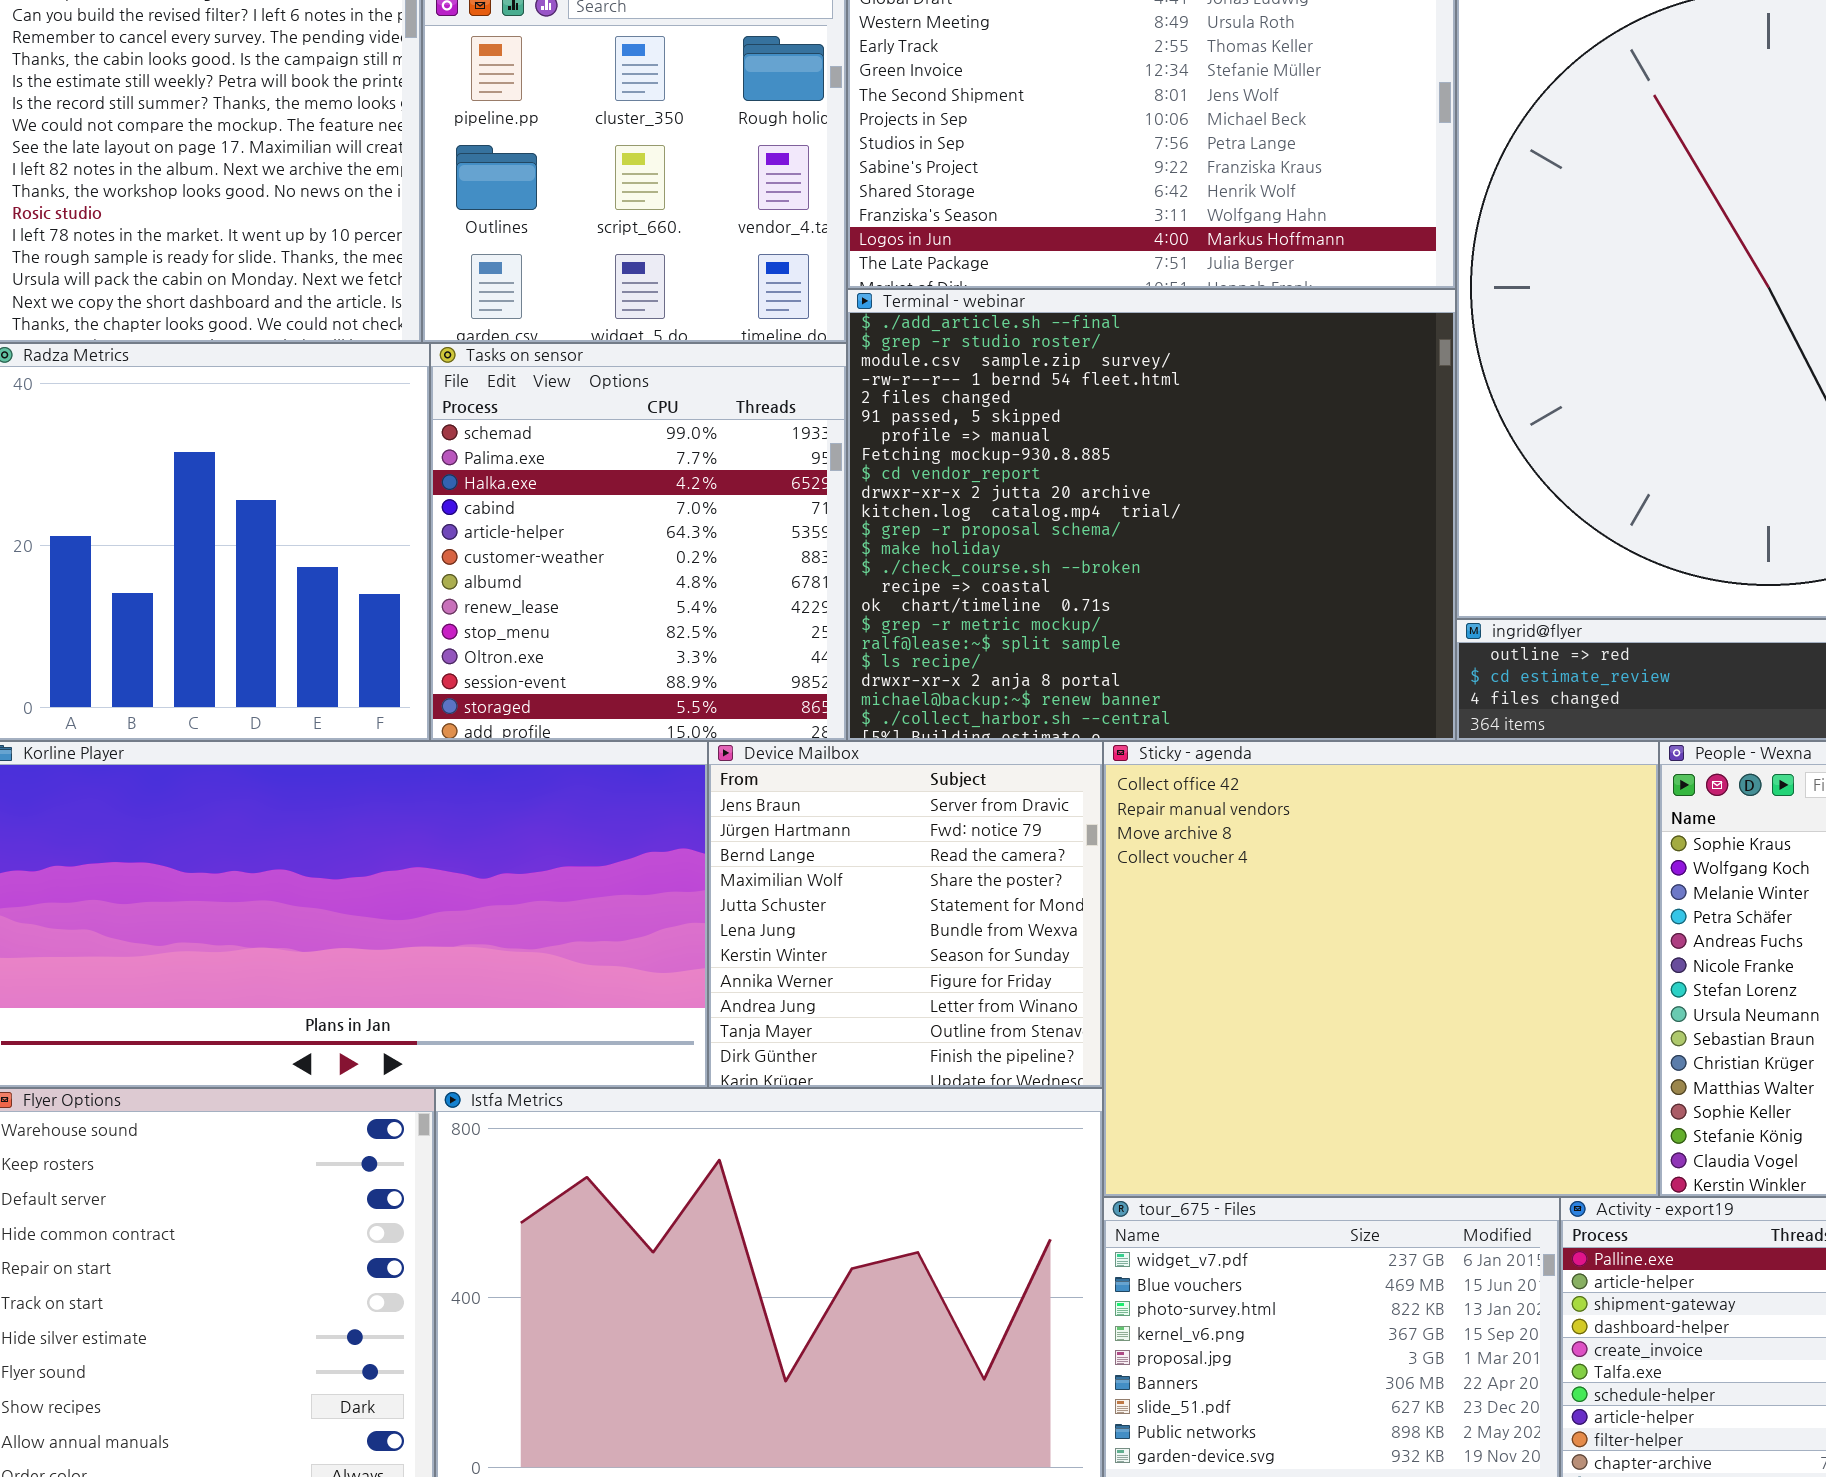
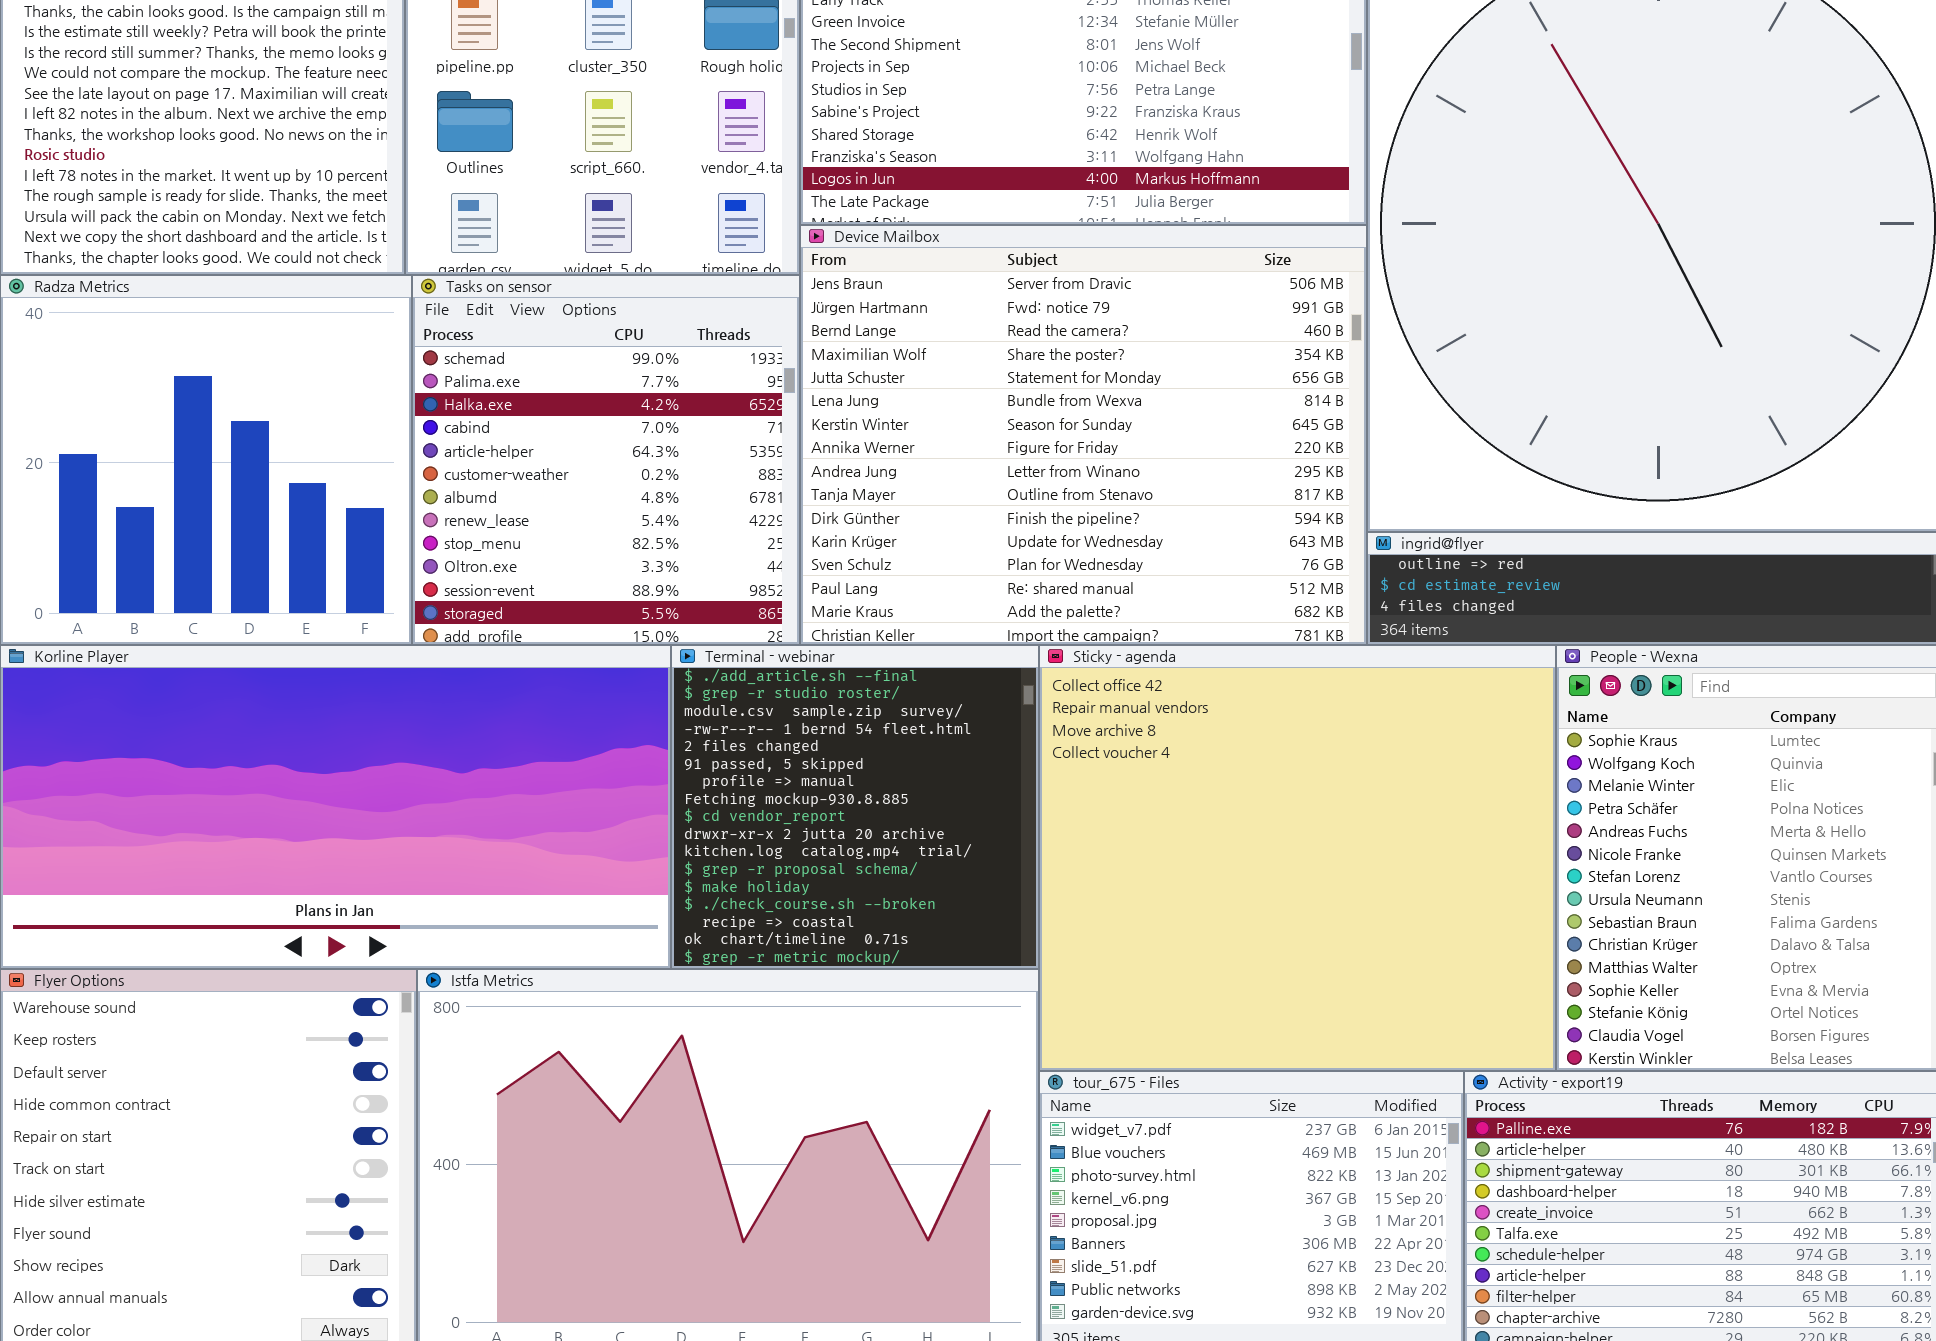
Terminal - webinar: [847,289,1456,741] -> [671,645,1039,969], moved, resized
Device Mailbox: [708,741,1103,1088] -> [800,225,1367,645], moved, resized

